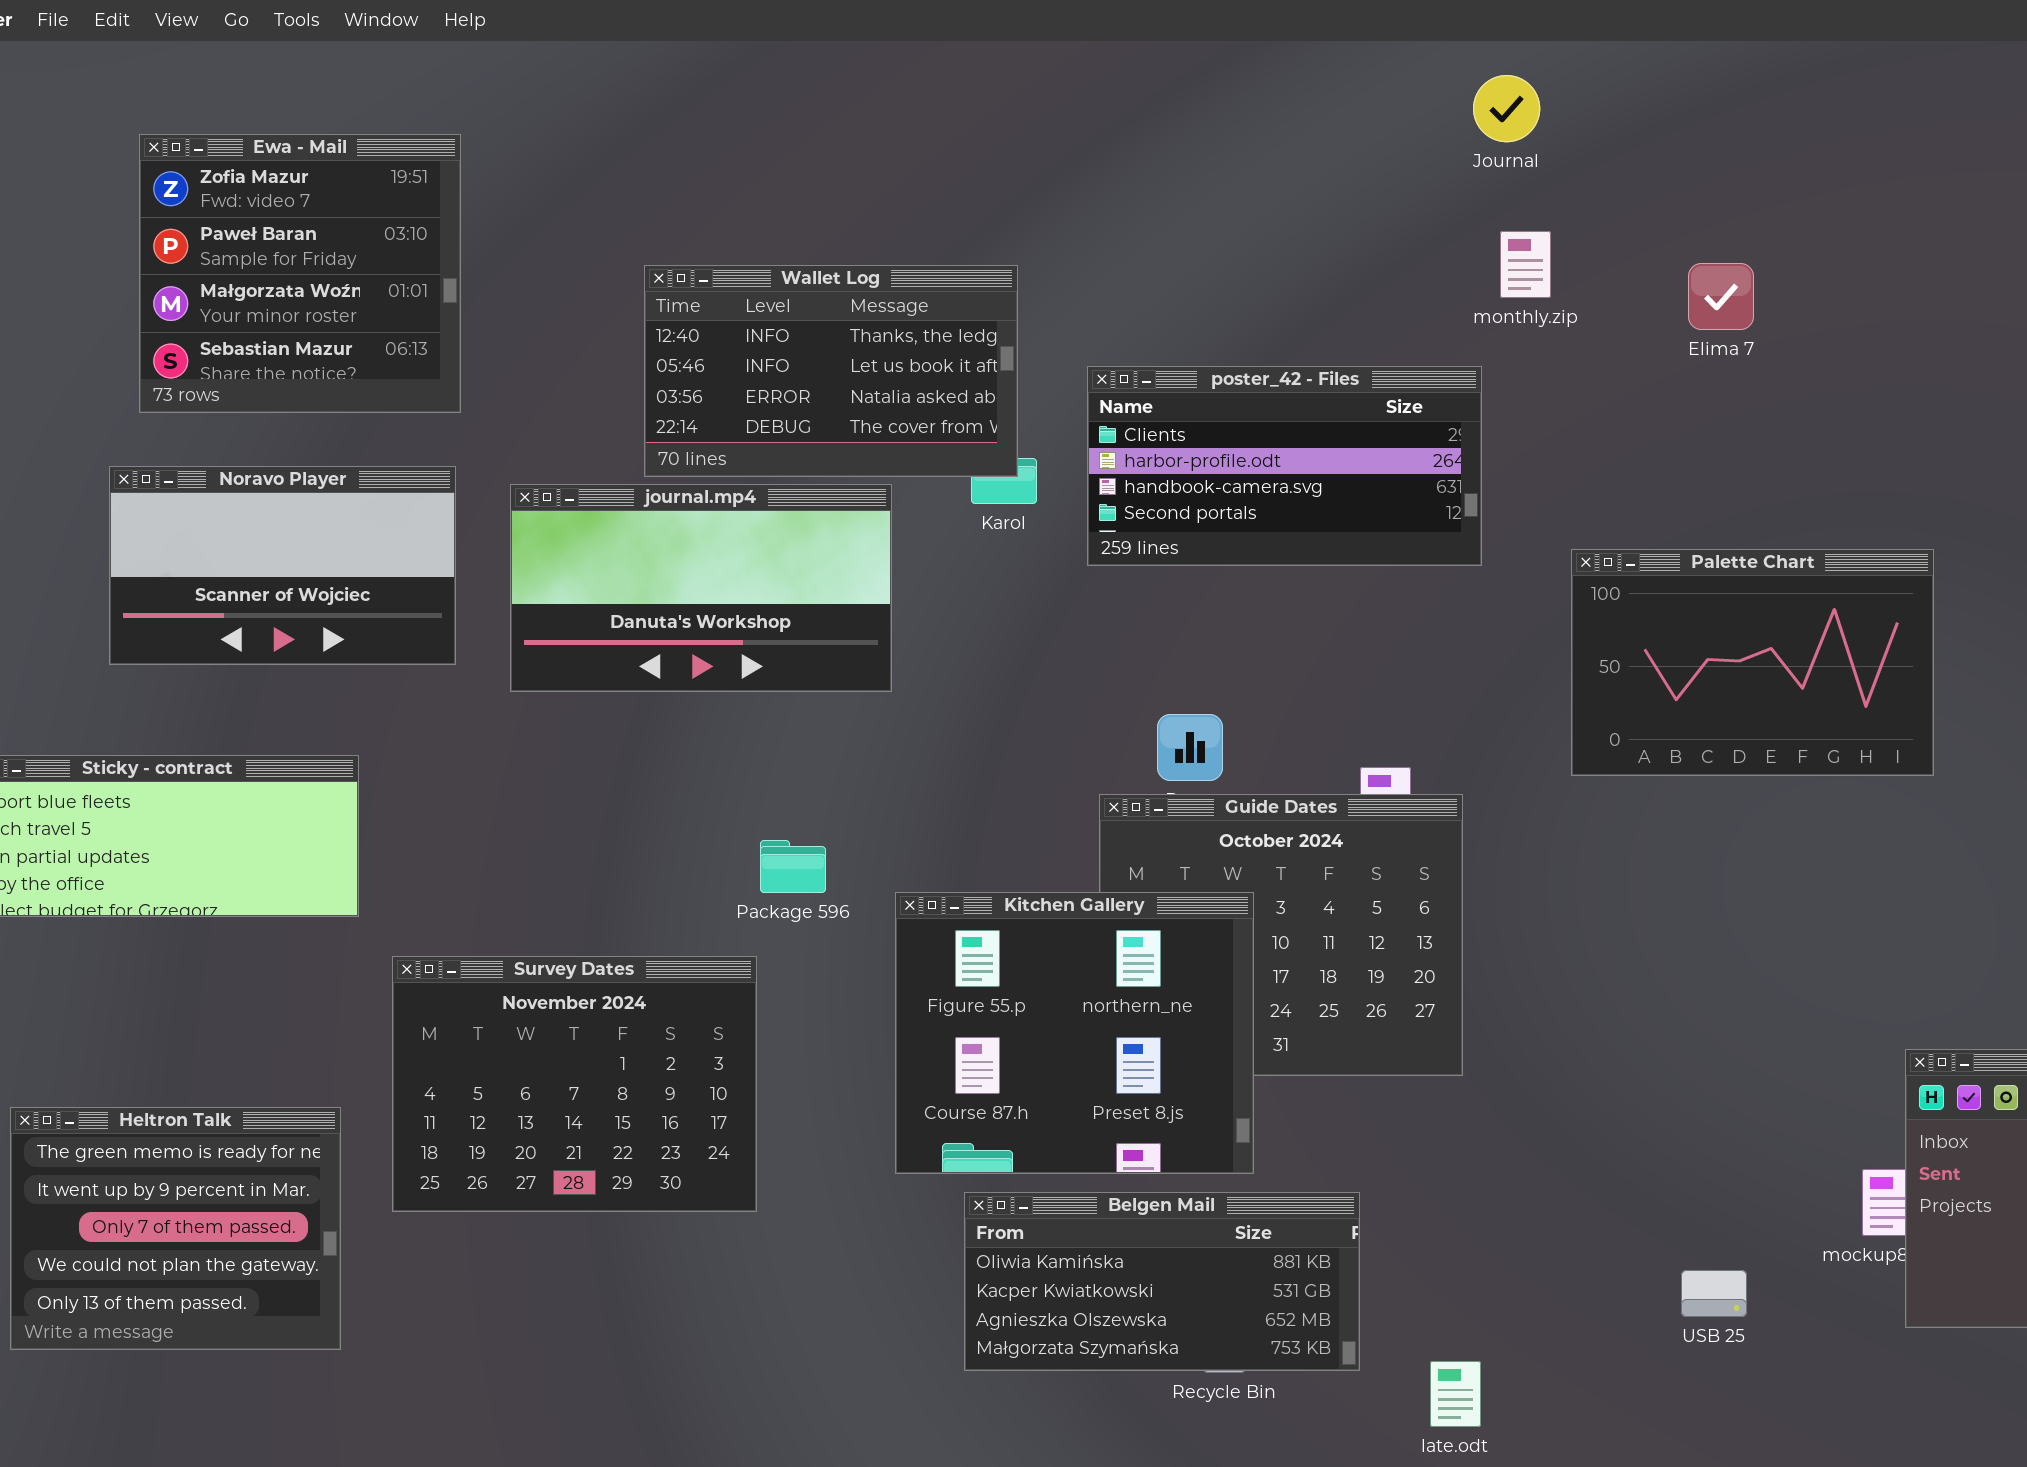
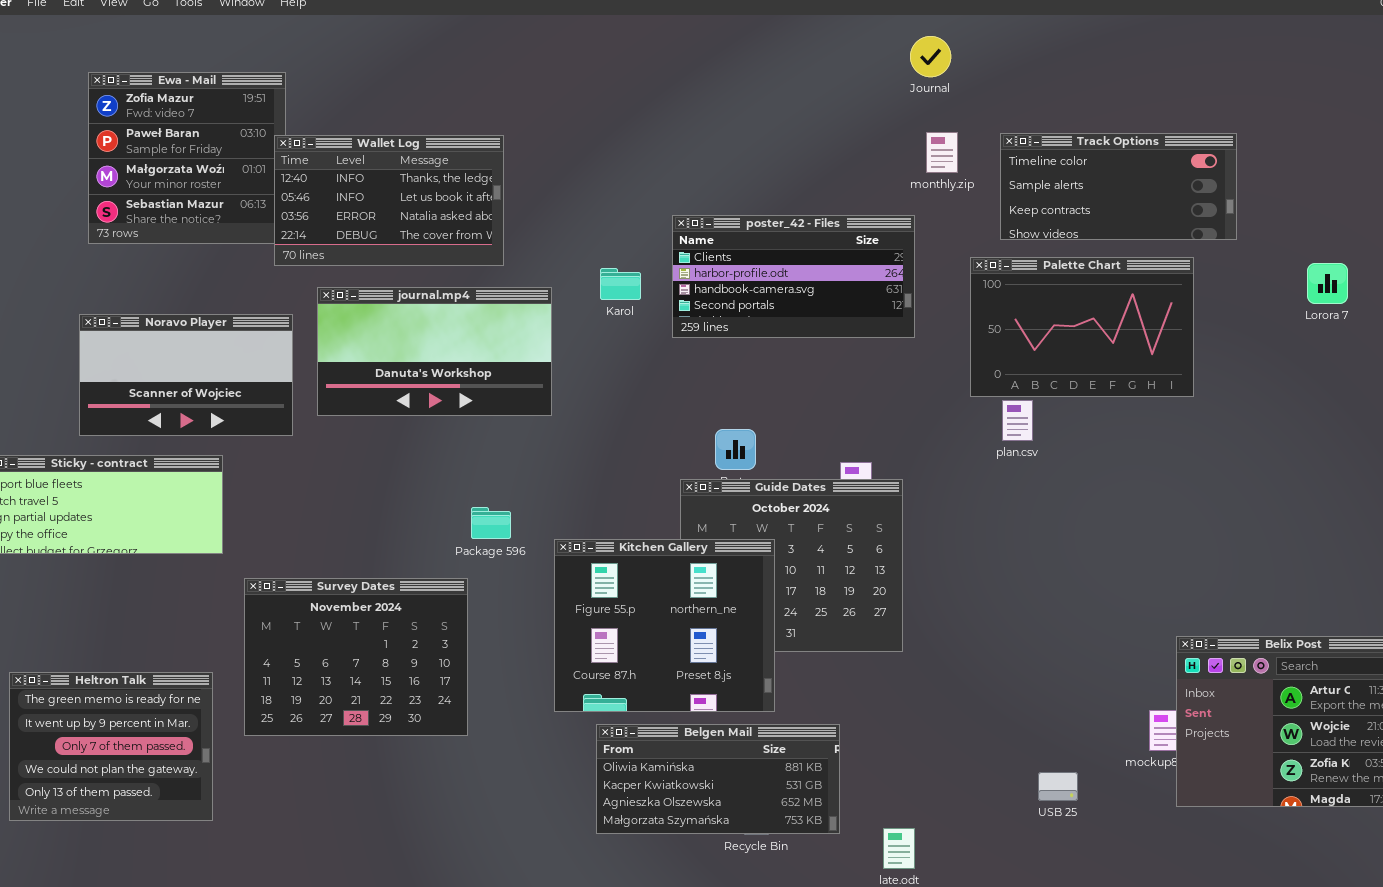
Track Options: none -> [1000,133,1237,240], opened
Wallet Log: [644,265,1018,477] -> [274,135,504,266], moved
Noravo Player: [109,466,456,665] -> [79,314,293,436], moved
Palette Chart: [1571,549,1934,776] -> [970,257,1194,397], moved

